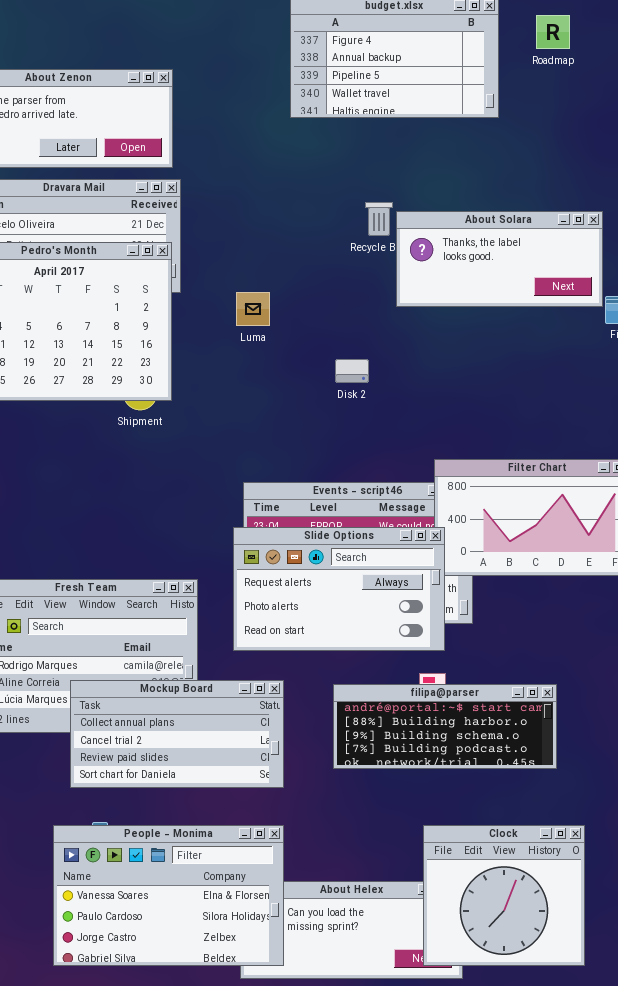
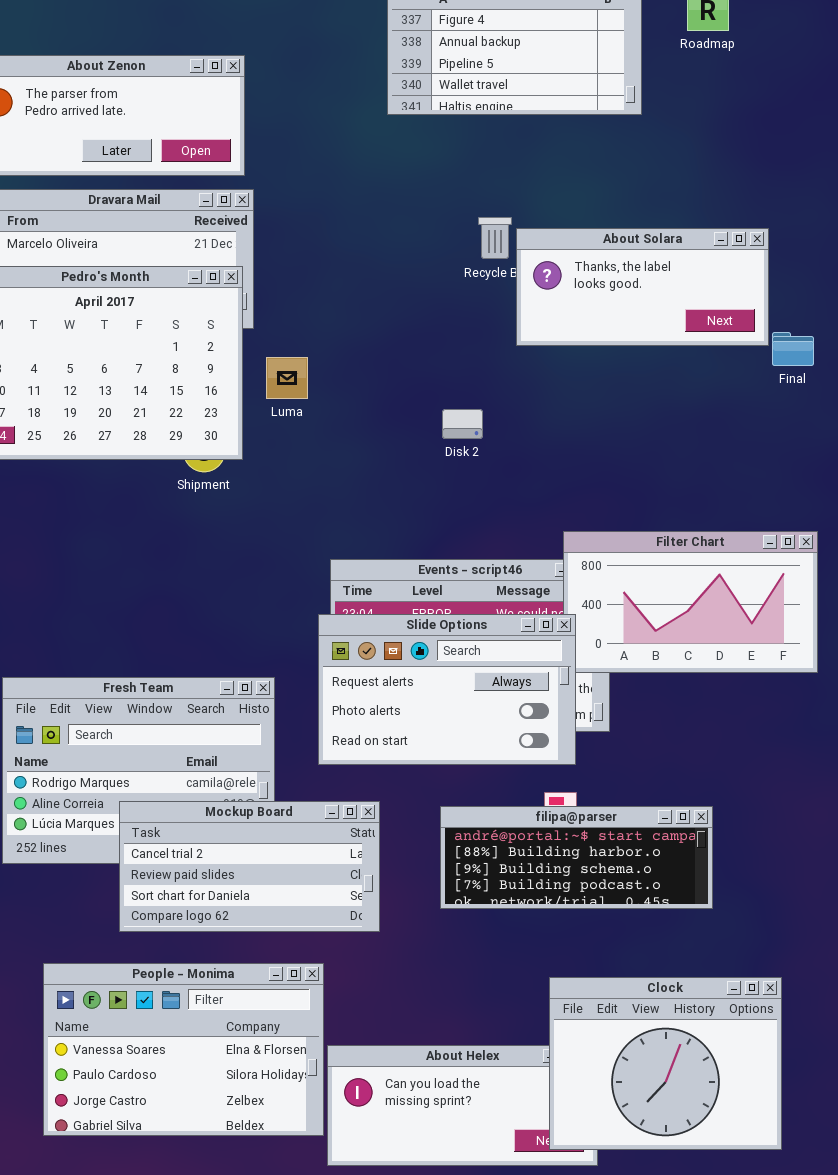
Luma: [236,292,270,326] -> [266,357,308,399], moved
Mockup Board: [70,680,284,788] -> [119,801,380,932], scrolled down 1 row
People - Monima: [53,825,284,966] -> [43,963,324,1136], moved
Clock: [423,825,585,966] -> [549,977,782,1150], resized

